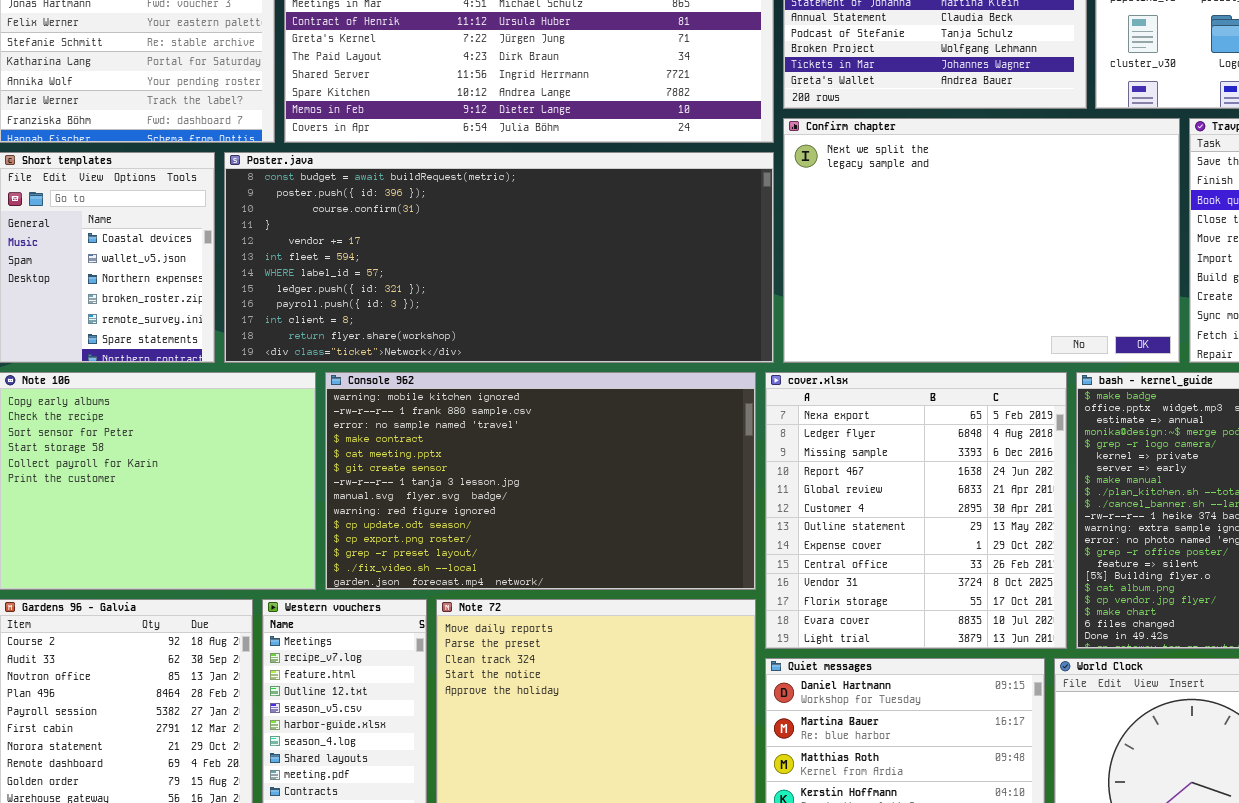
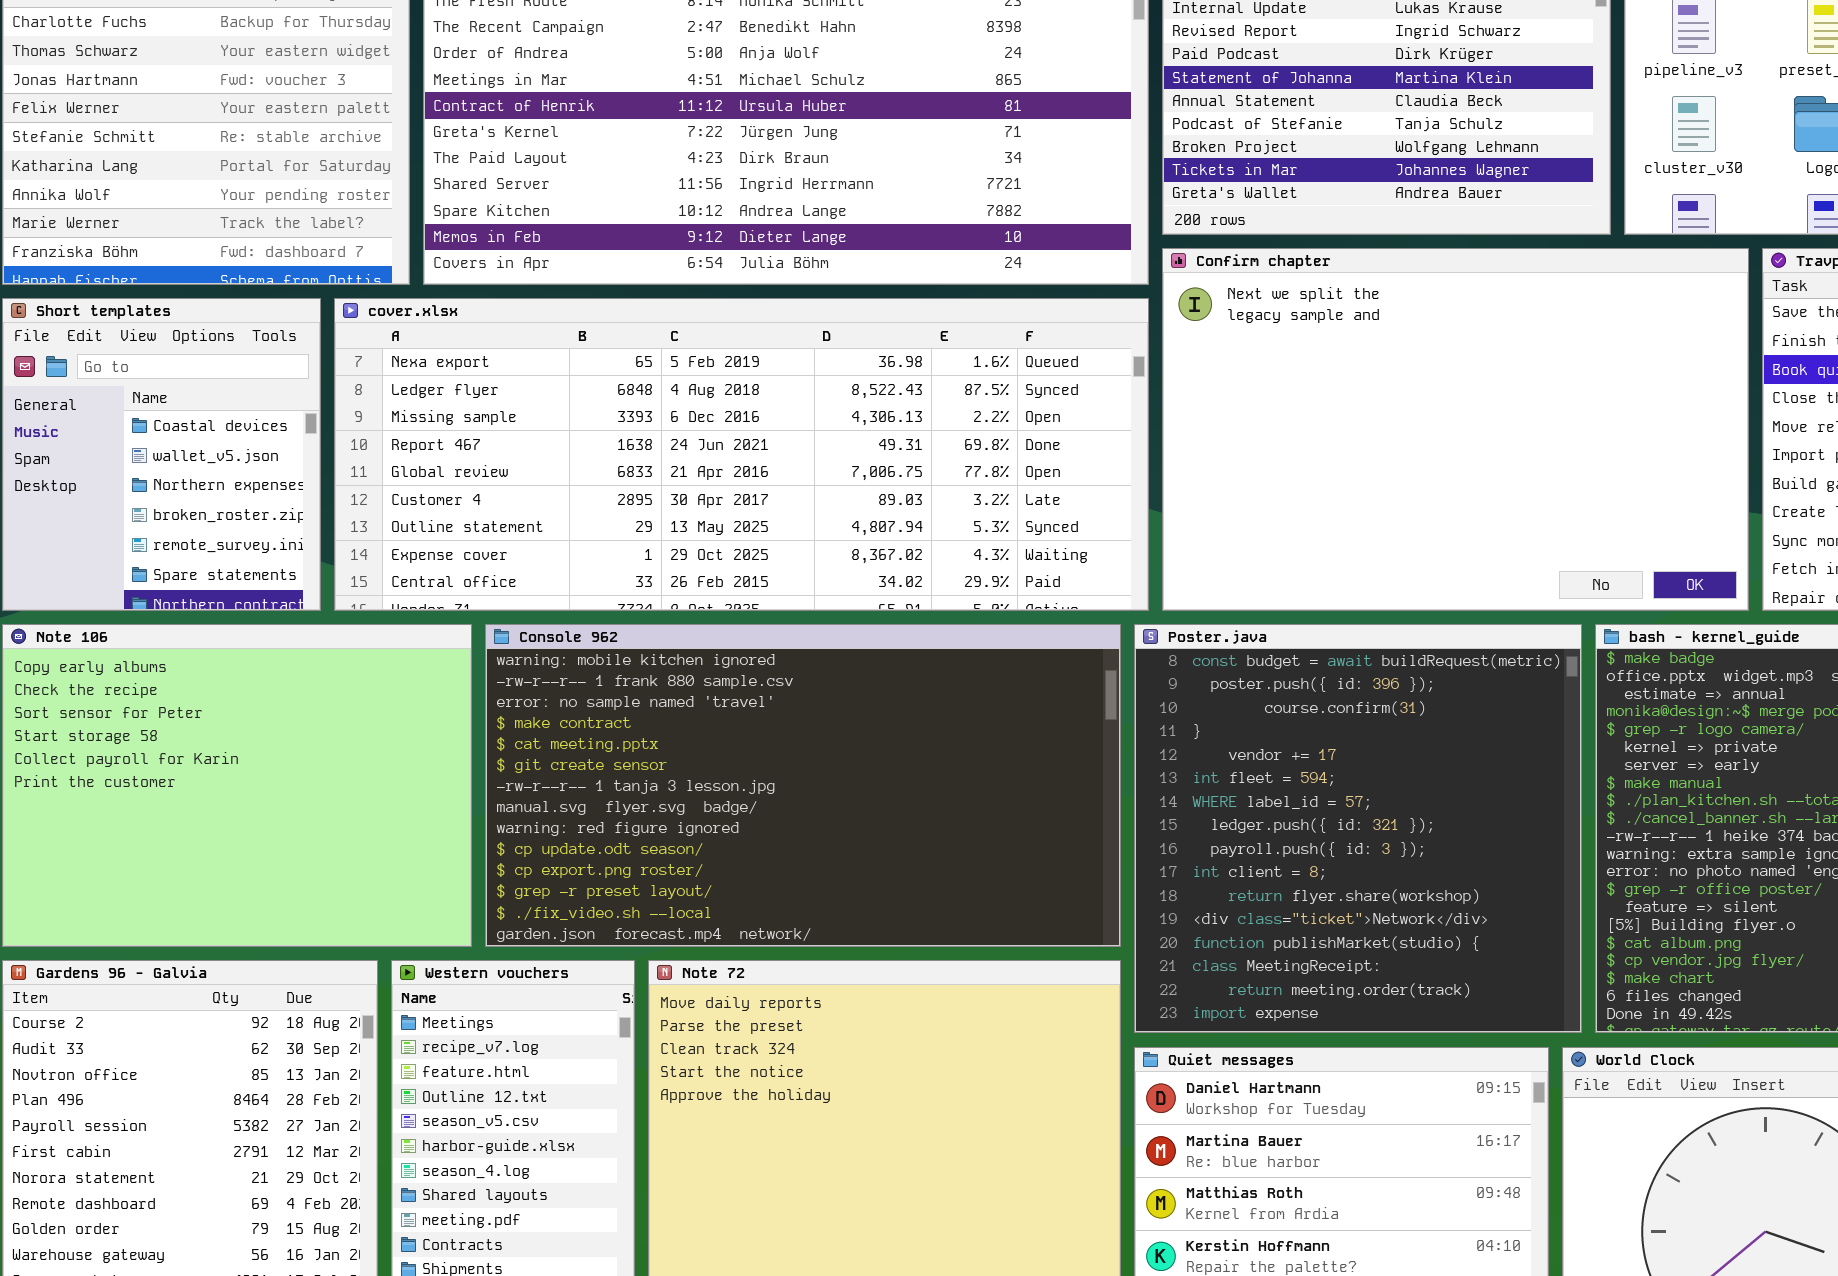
Poster.java: [224,152,774,363] -> [1134,624,1582,1033], moved, resized
cover.xlsx: [765,372,1067,649] -> [334,298,1149,611], moved, resized

